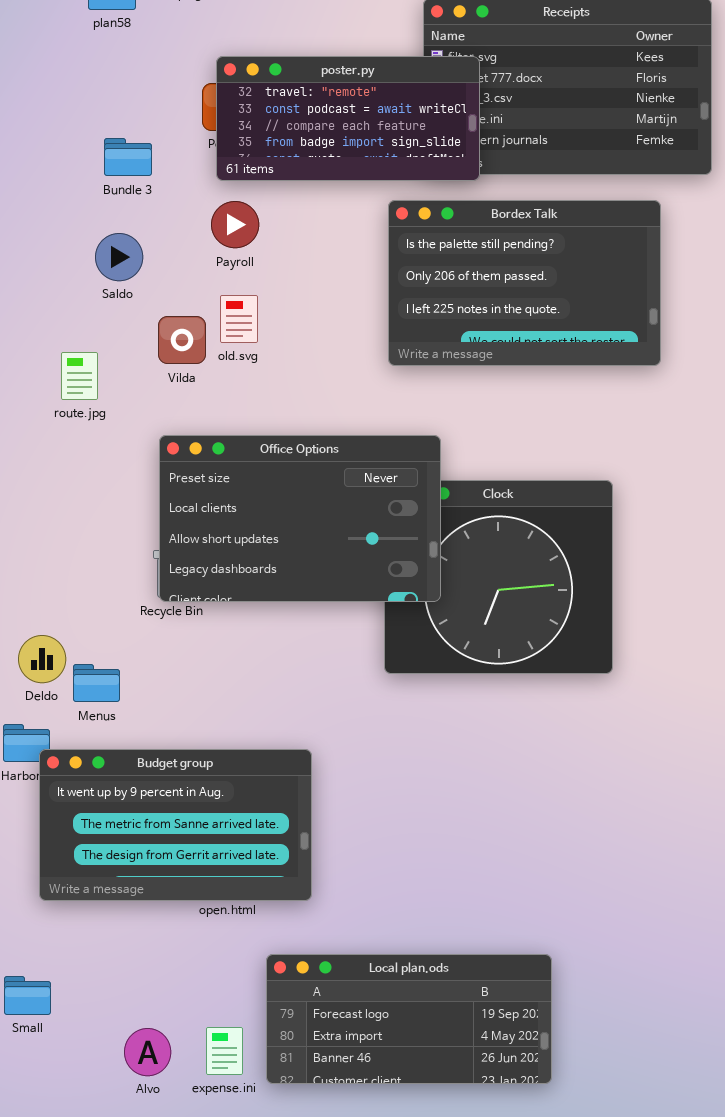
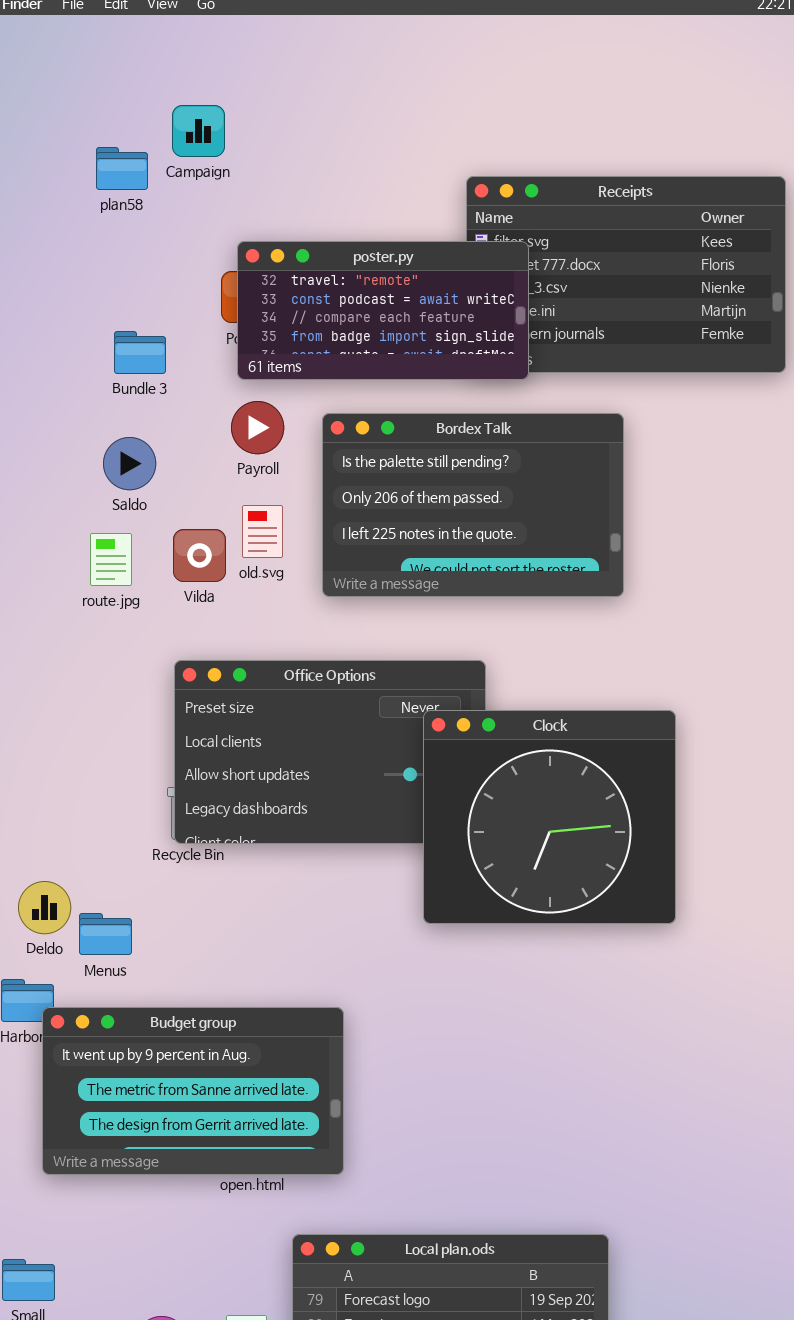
Bordex Talk: [388,200,661,366] -> [322,413,624,597], moved
route.jpg: [61,352,98,400] -> [90,533,132,586], moved
Clock: [384,480,613,674] -> [423,710,676,924], raised

